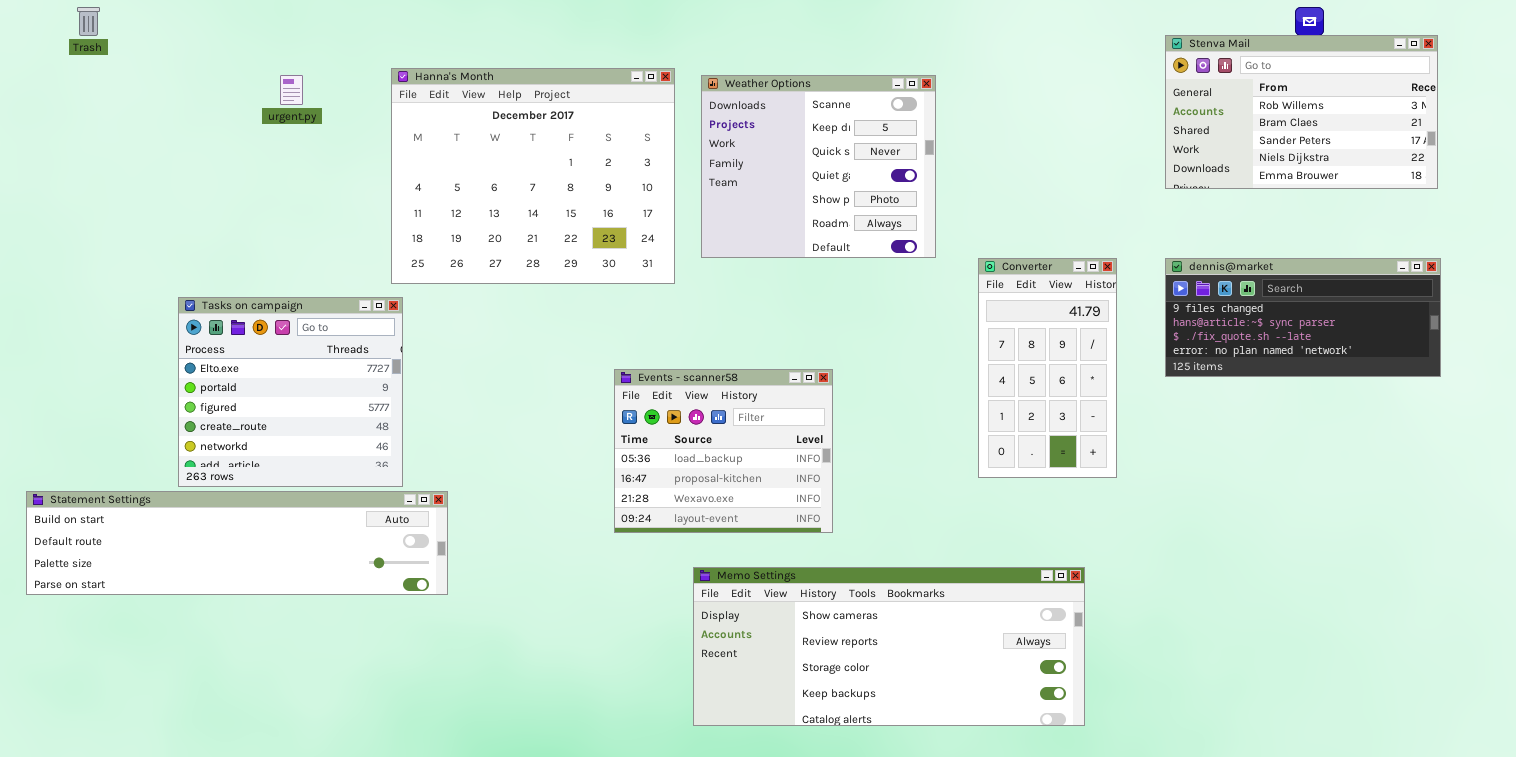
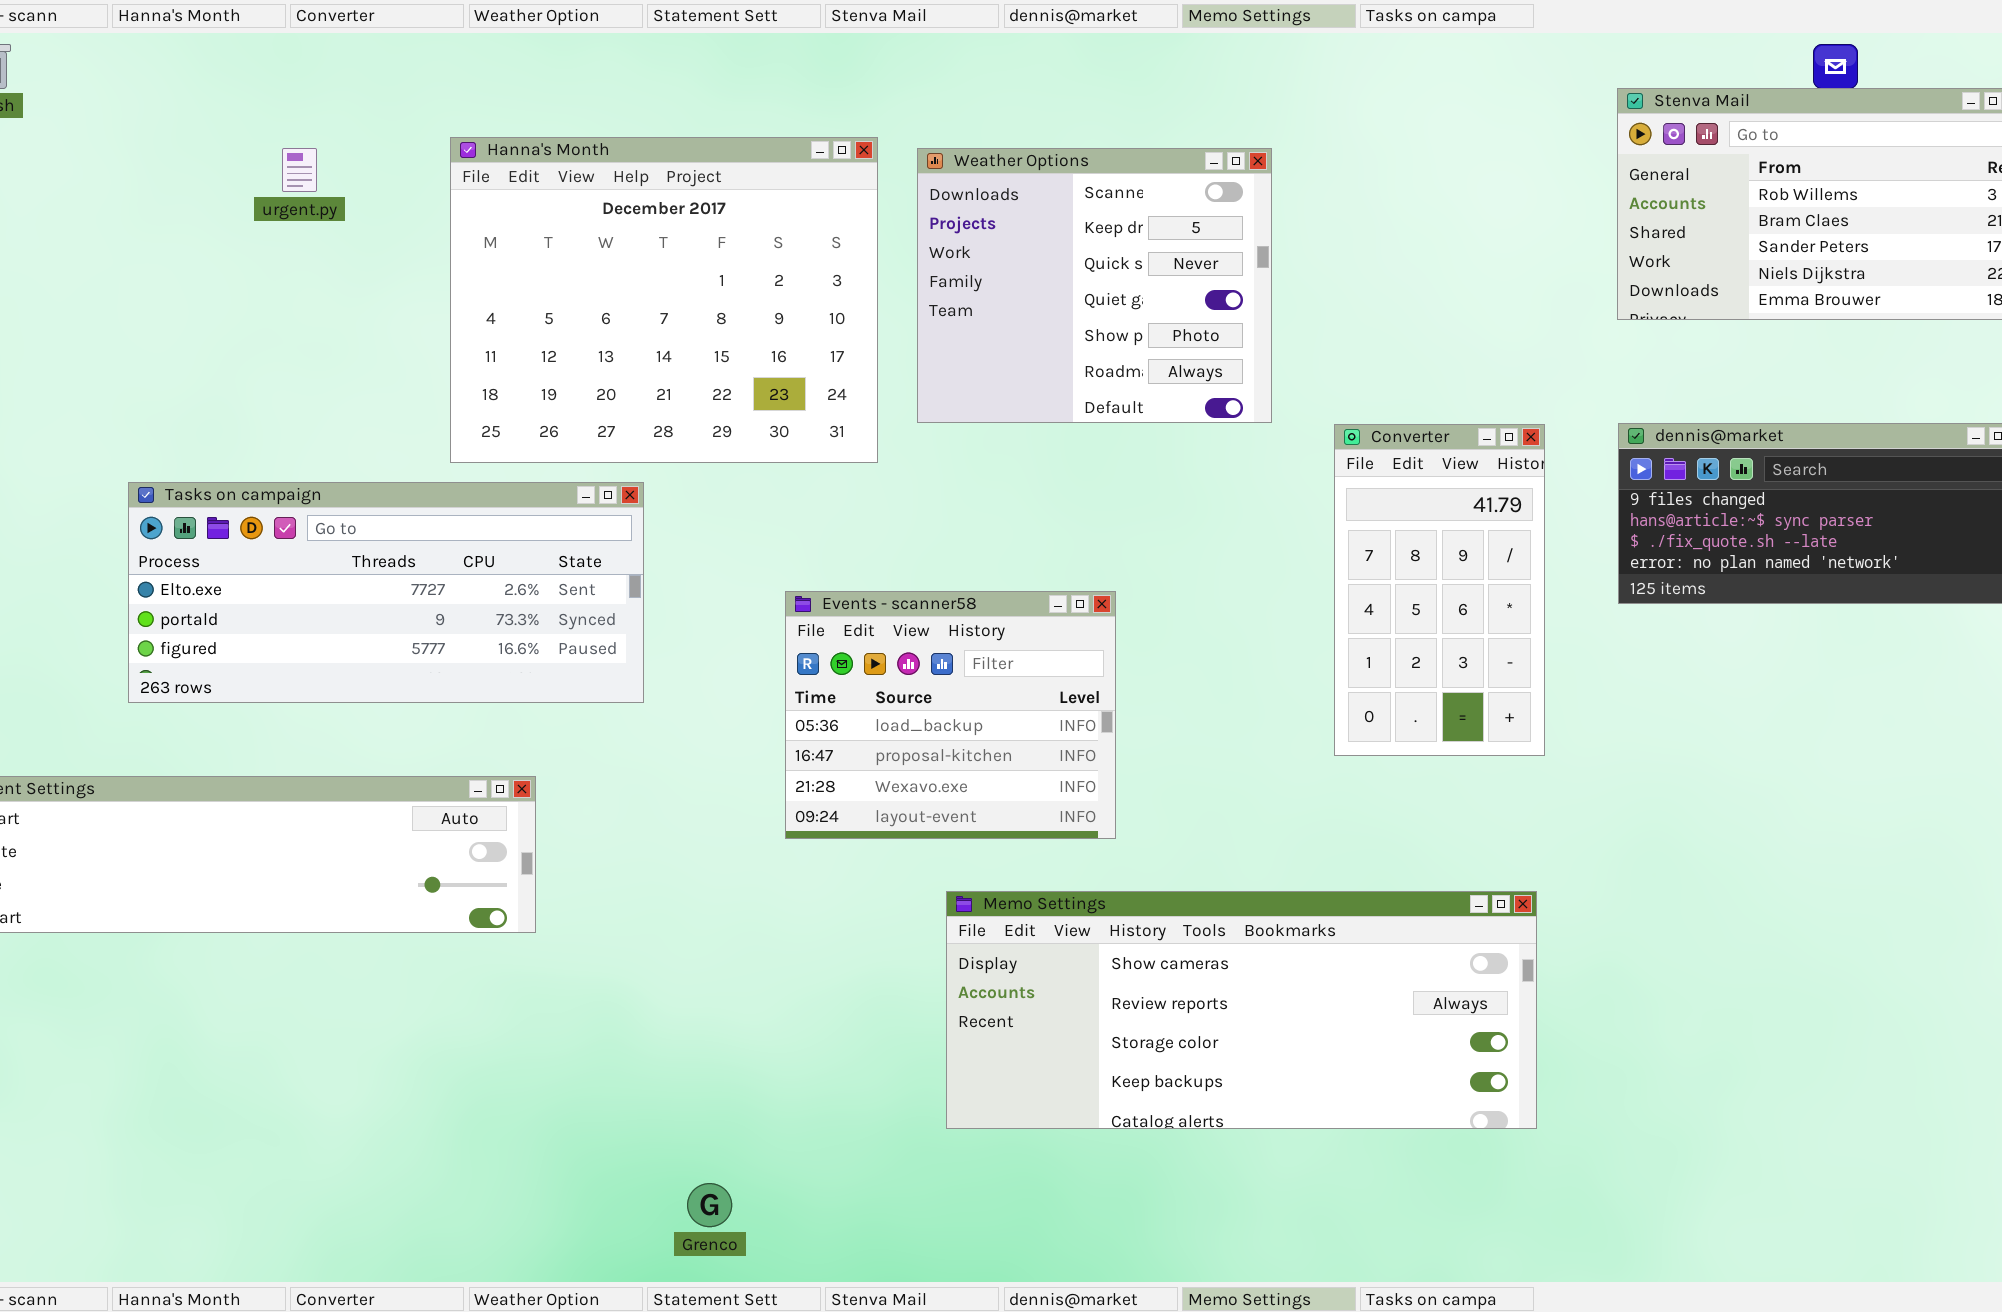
Tasks on campaign: [178,297,403,487] -> [128,482,644,703], resized
Memo Settings: [693,567,1085,726] -> [946,891,1537,1129], moved

